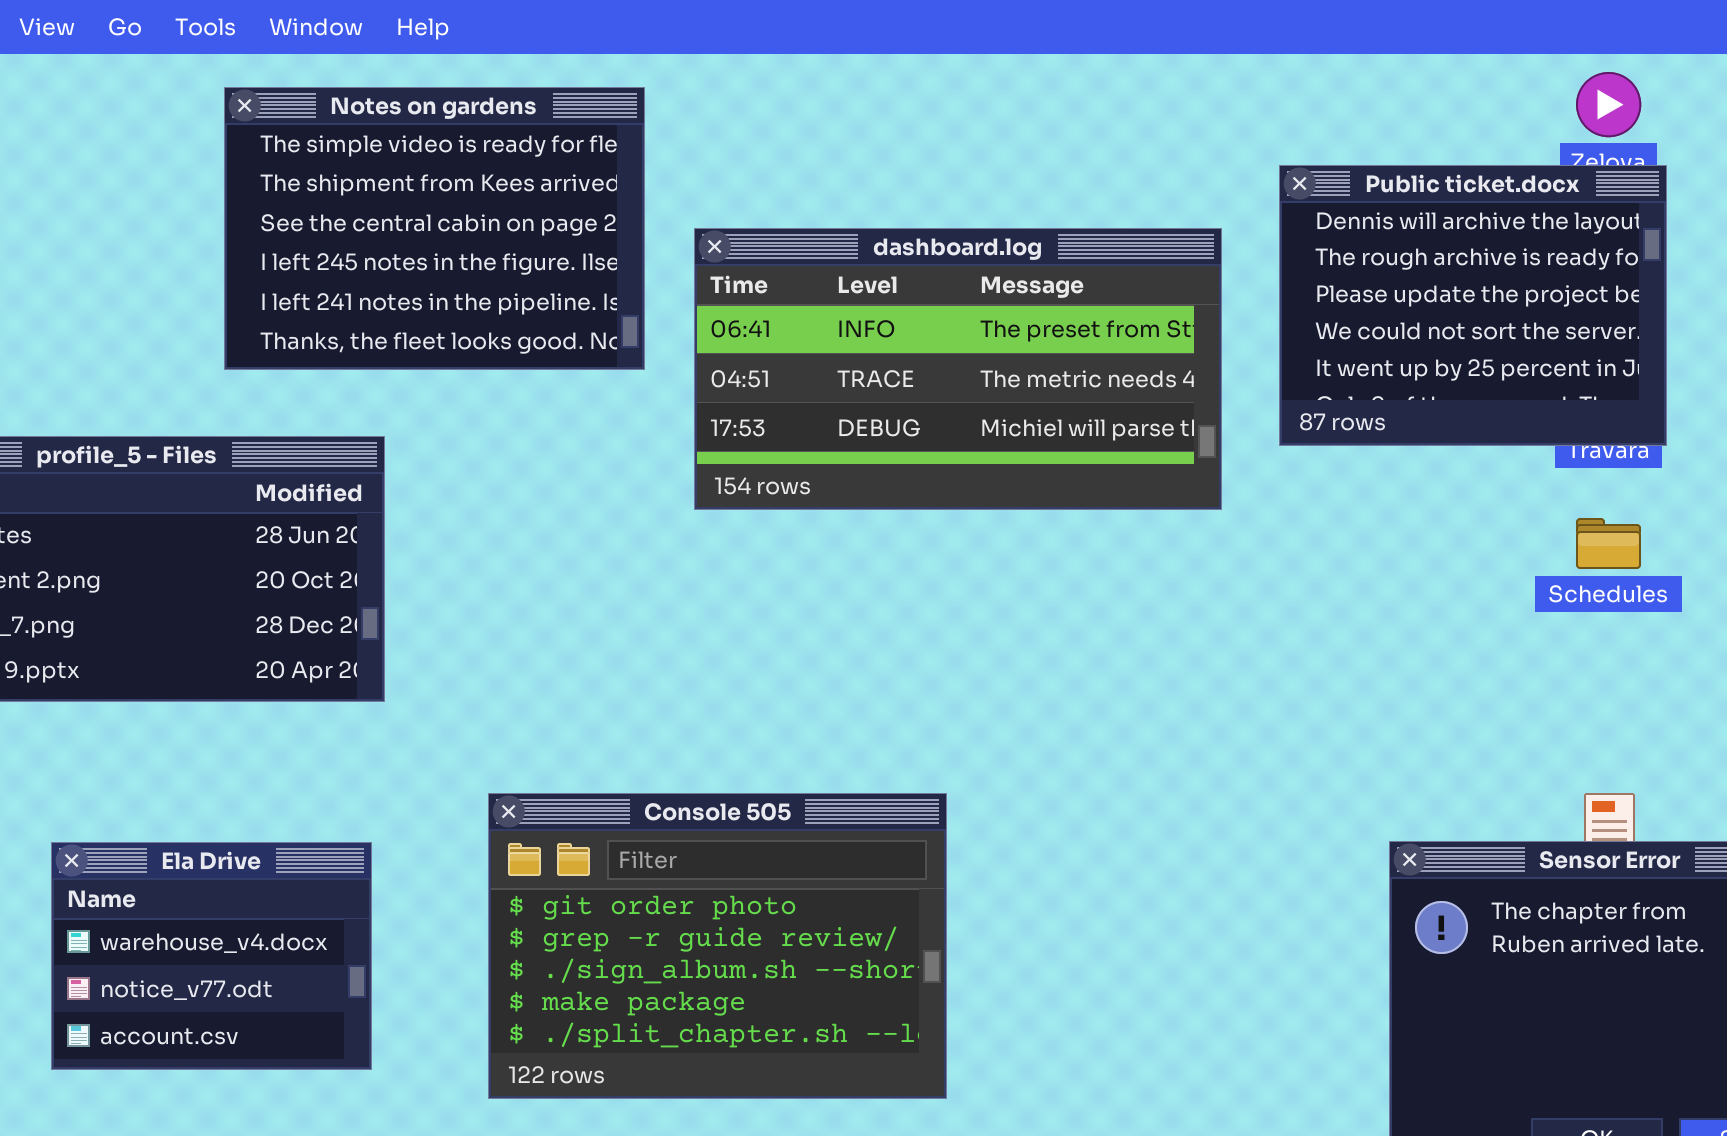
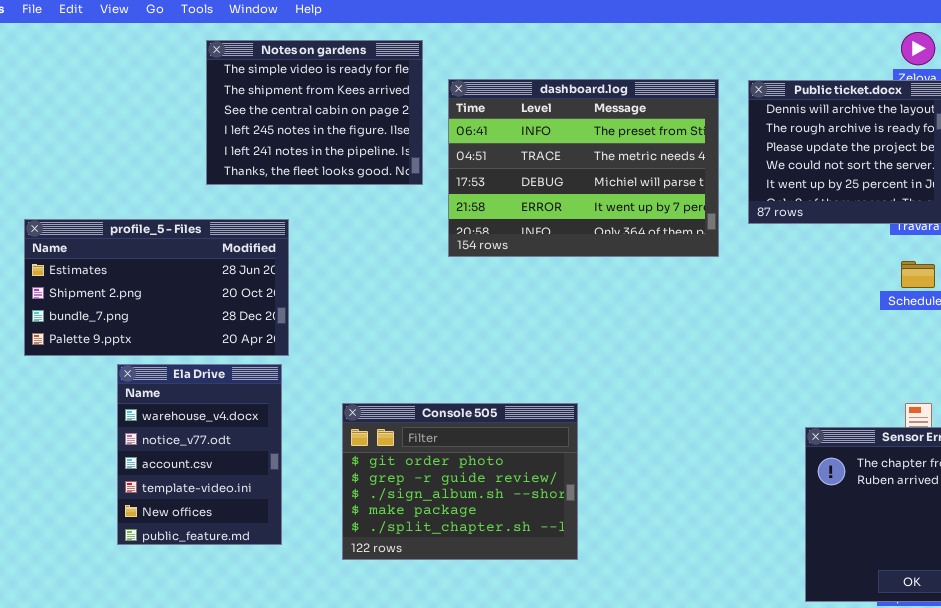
dashboard.log: [694,228,1222,510] -> [448,79,719,257], resized
Ela Drive: [51,842,372,1070] -> [117,364,282,545], resized

